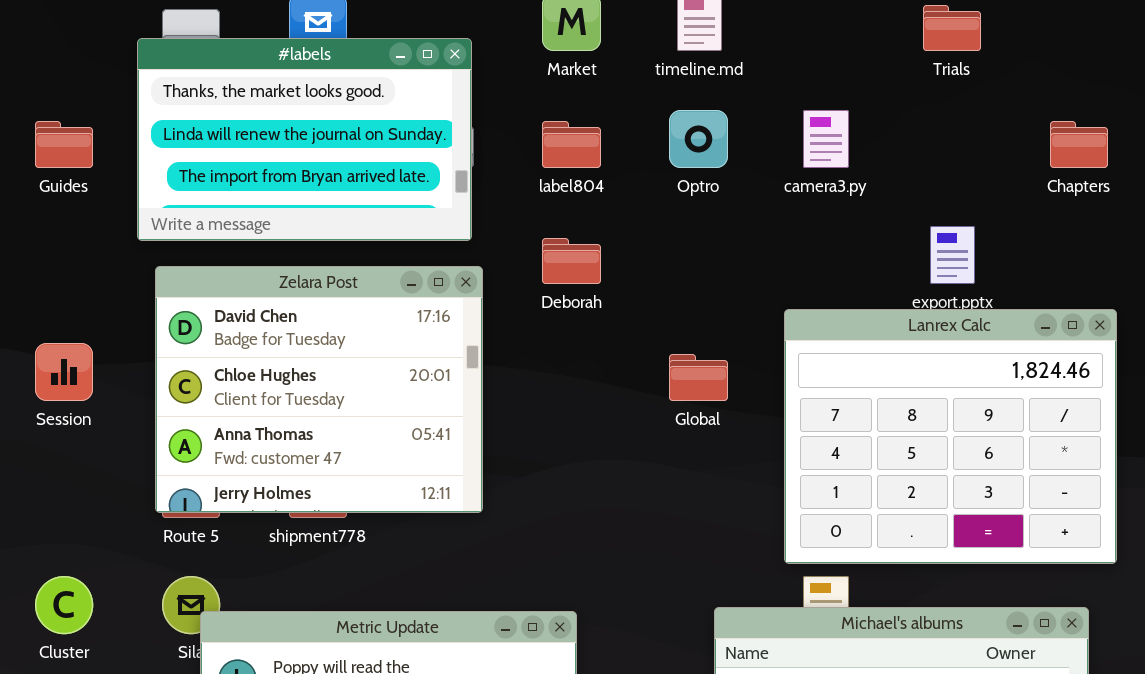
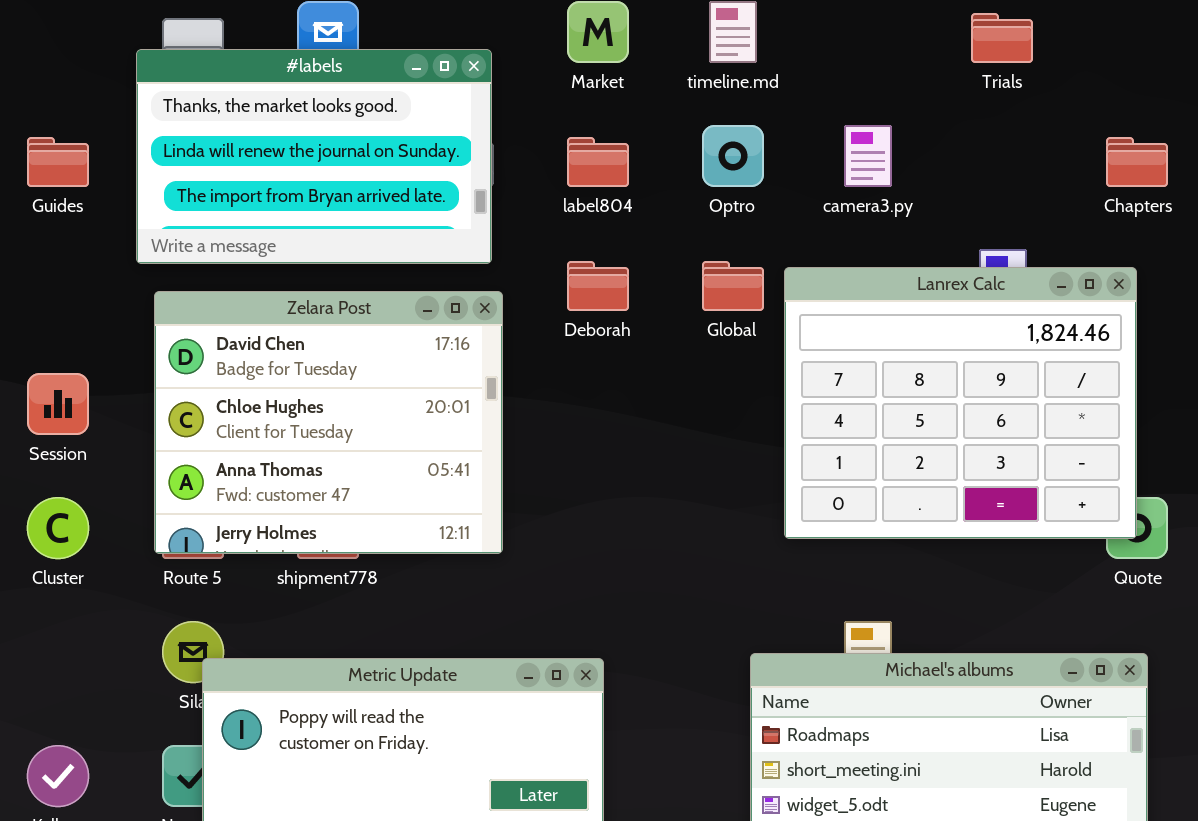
Lanrex Calc: [784,309,1117,564] -> [784,267,1137,539], moved
Global: [669,354,728,401] -> [702,261,764,311], moved
Cluster: [35,576,93,634] -> [27,497,89,559], moved

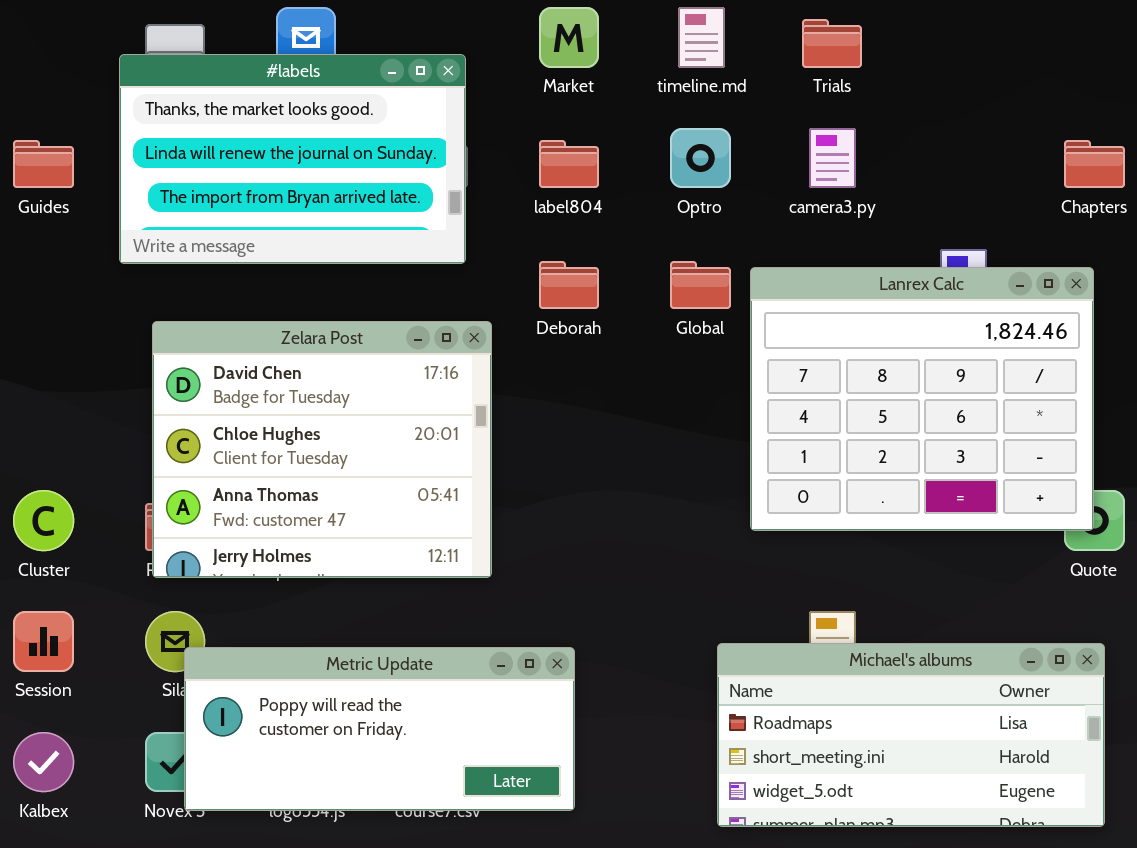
Trials: [971,13,1033,63] -> [802,19,862,68], moved
Zelara Post: [154,291,503,554] -> [152,321,492,578], moved
Session: [27,373,89,435] -> [13,611,74,672], moved

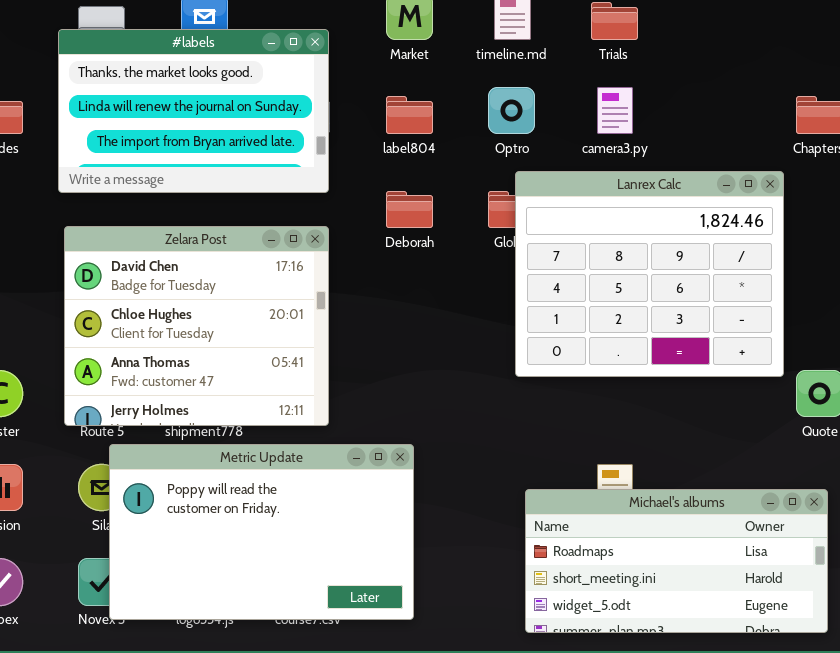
Lanrex Calc: [750,267,1094,531] -> [515,171,784,377], moved
Zelara Post: [152,321,492,578] -> [64,226,329,426], moved
Metric Update: [184,647,575,811] -> [109,444,414,620], resized

